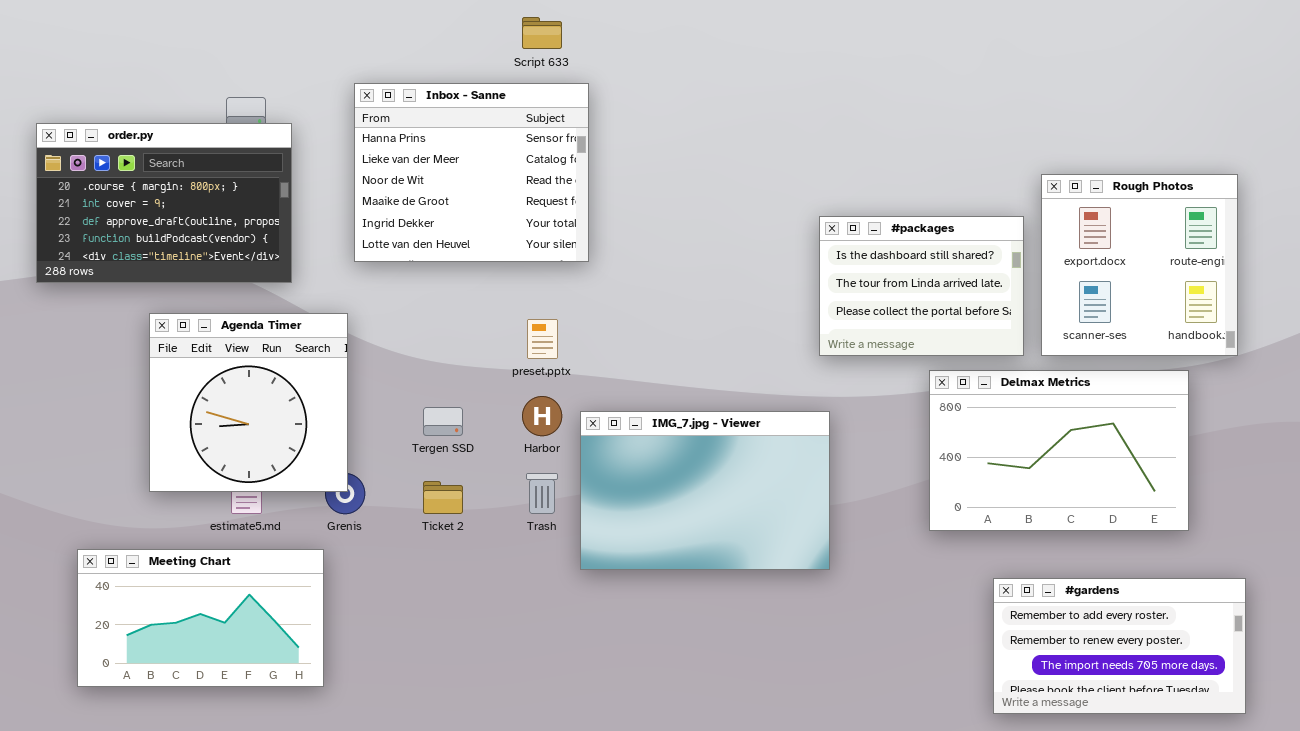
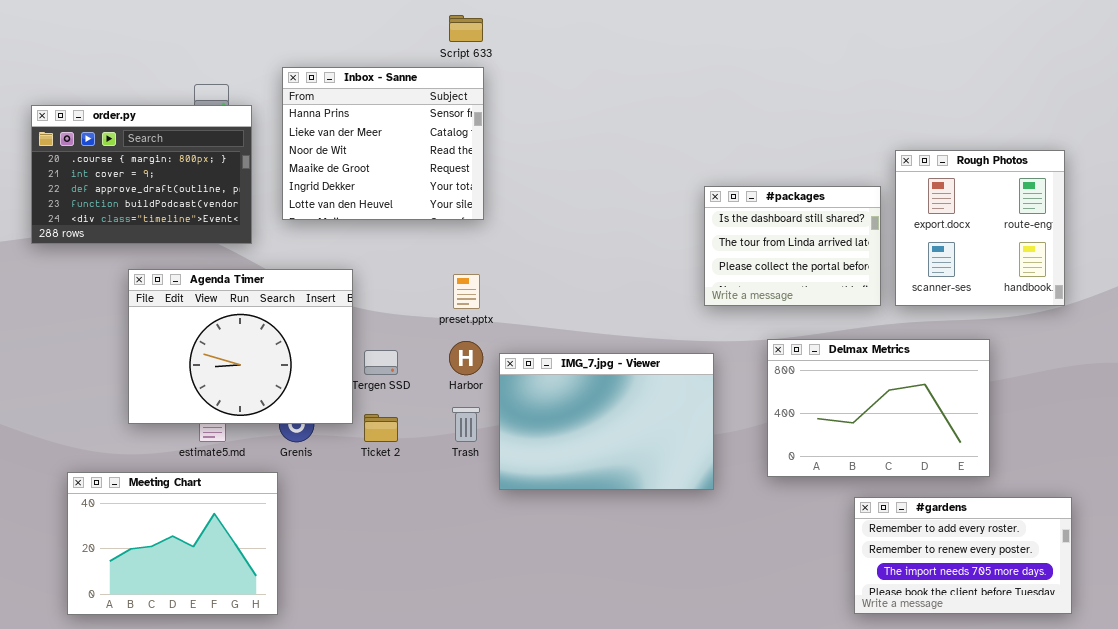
Inbox - Sanne: [354,83,589,262] -> [282,67,484,220], moved
Agenda Timer: [149,313,348,492] -> [128,269,353,424], resized
Delmax Metrics: [929,370,1189,531] -> [767,339,990,477], moved
Meeting Chart: [77,549,324,687] -> [67,472,278,615], resized

